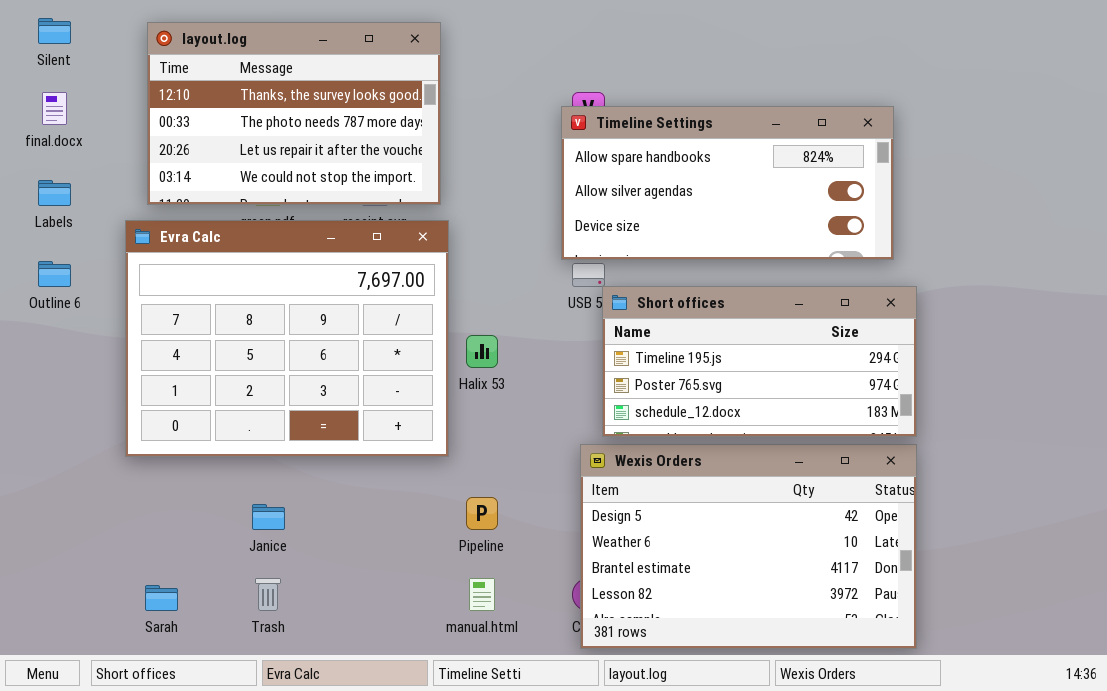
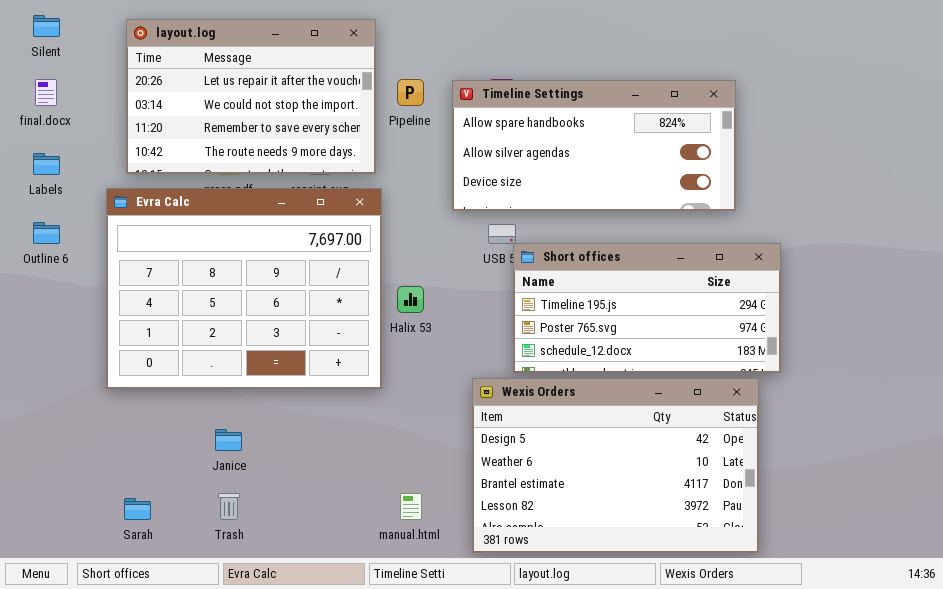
layout.log: [147,22,441,205] -> [126,19,376,174], scrolled down 2 rows
Timeline Settings: [561,106,894,260] -> [452,80,736,211], moved
Wexis Orders: [580,444,917,649] -> [472,378,759,553], moved
Pipeline: [466,497,498,530] -> [397,79,424,106], moved

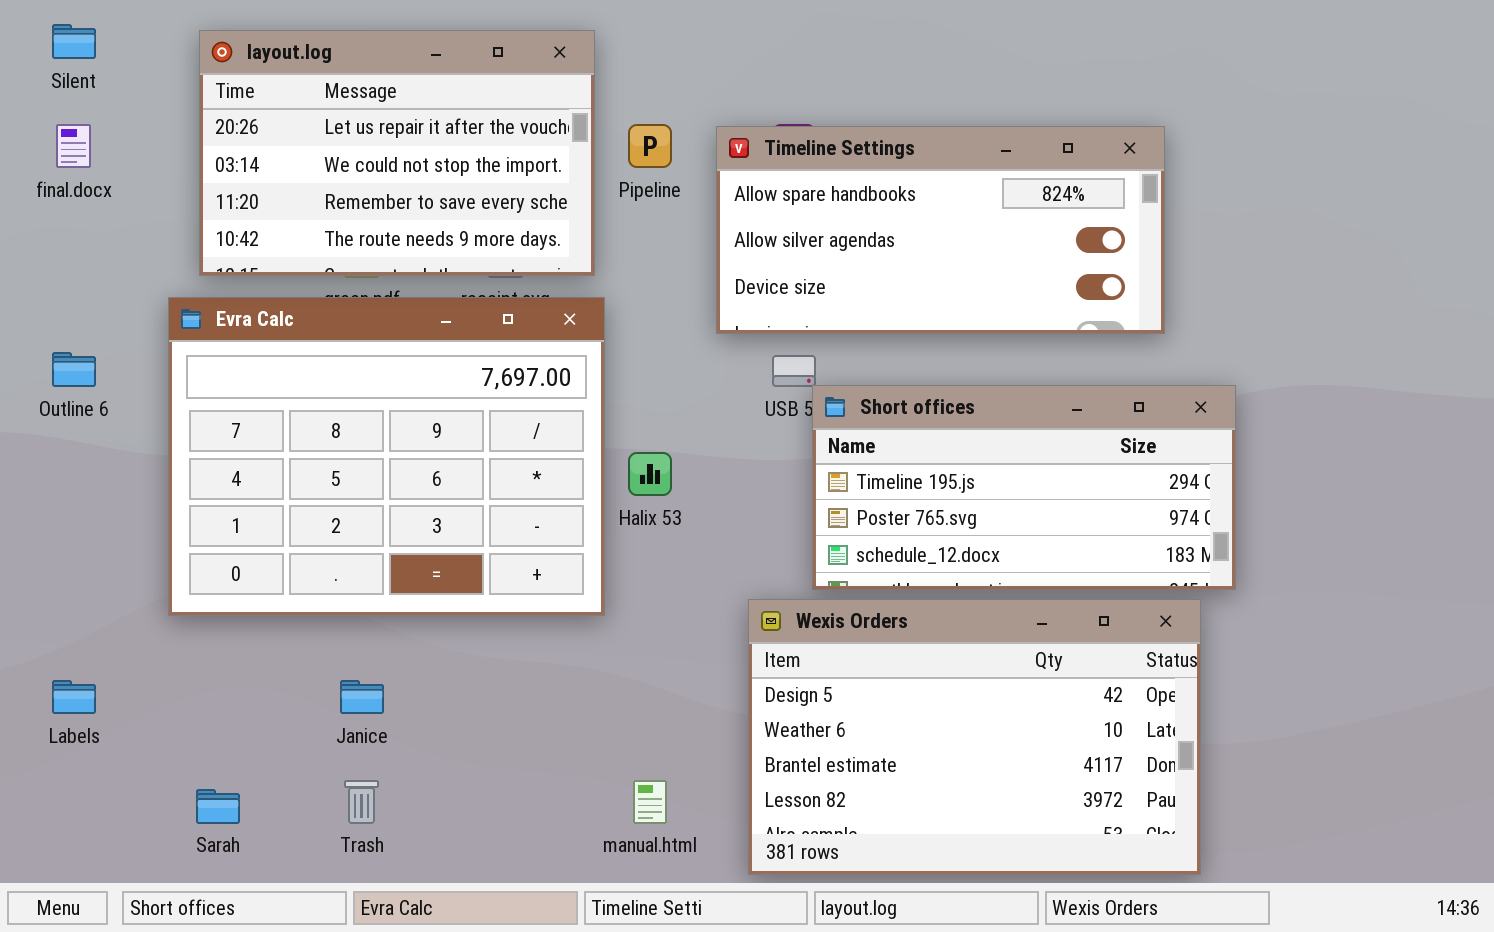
Labels: [33,153,60,175] -> [52,680,96,714], moved

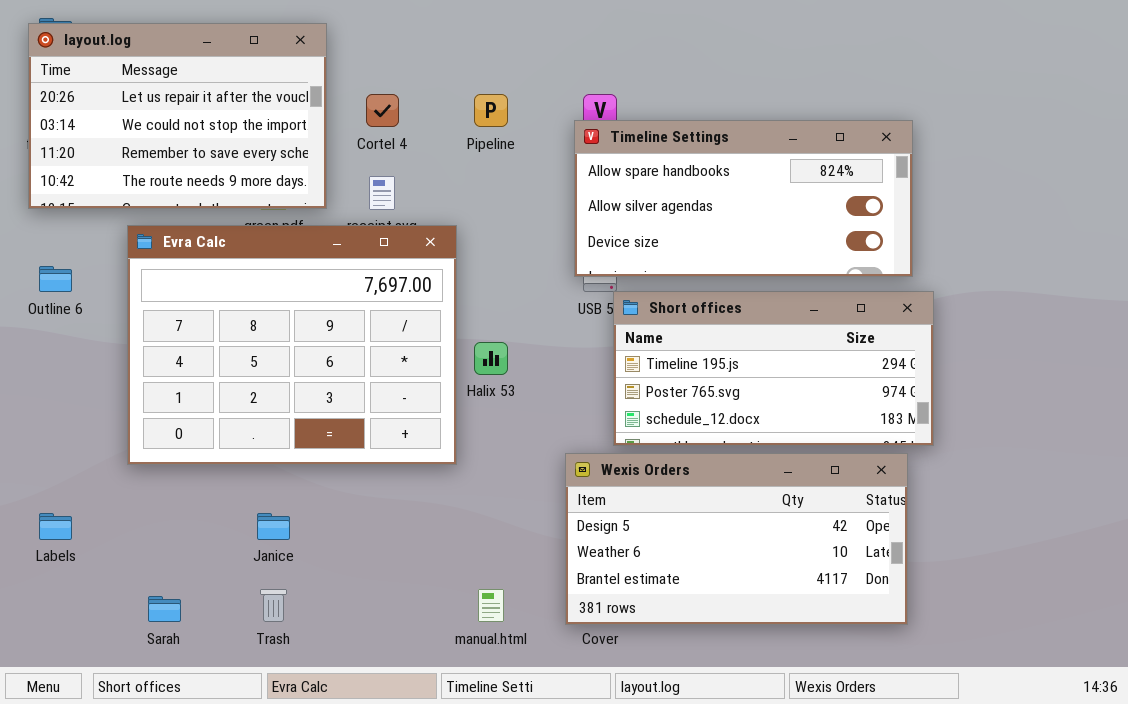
layout.log: [199,30,595,276] -> [28,23,327,209], moved
Timeline Settings: [716,126,1165,334] -> [574,120,913,277], moved
Wexis Orders: [748,599,1201,875] -> [565,453,908,625], resized

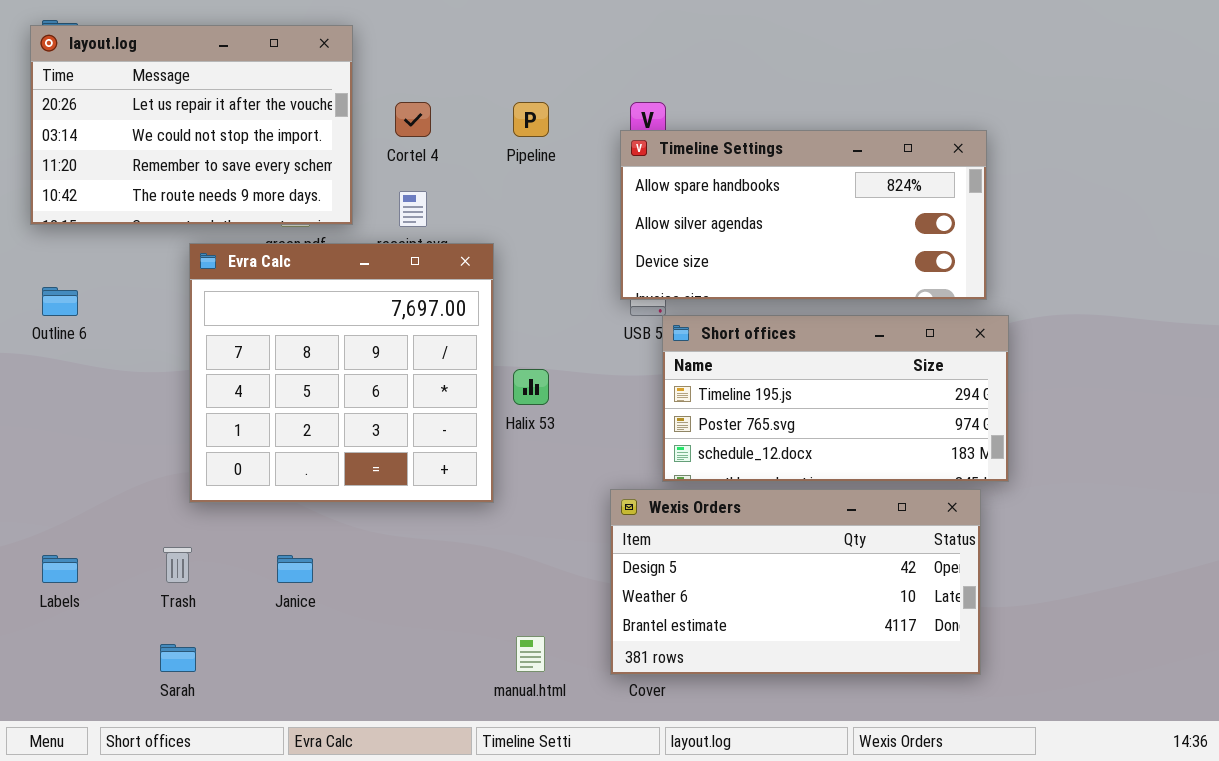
Evra Calc: [127,225,457,465] -> [189,243,494,503], resized
Trash: [260,589,287,622] -> [163,547,192,583], moved

